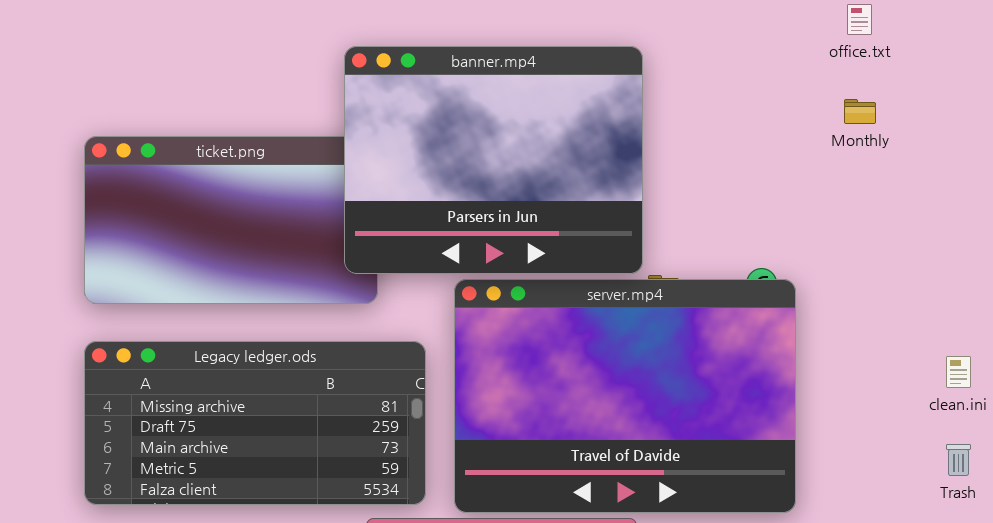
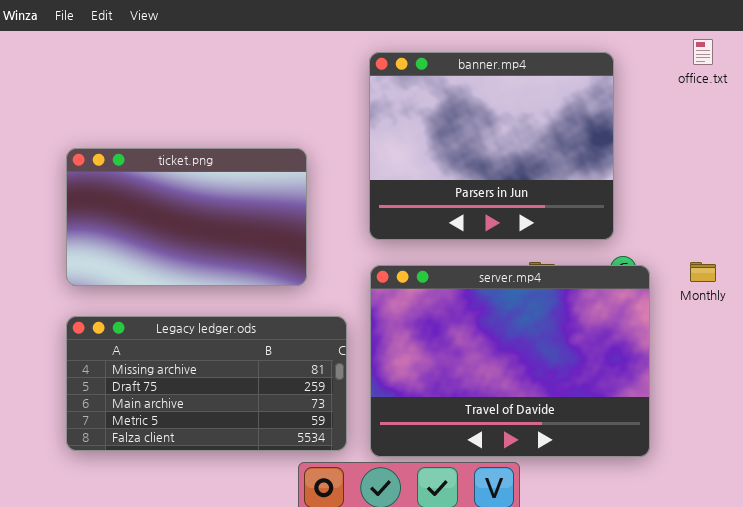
banner.mp4: [344,46,643,274] -> [369,52,614,240], moved
Monthly: [844,99,876,124] -> [690,262,716,282], moved

